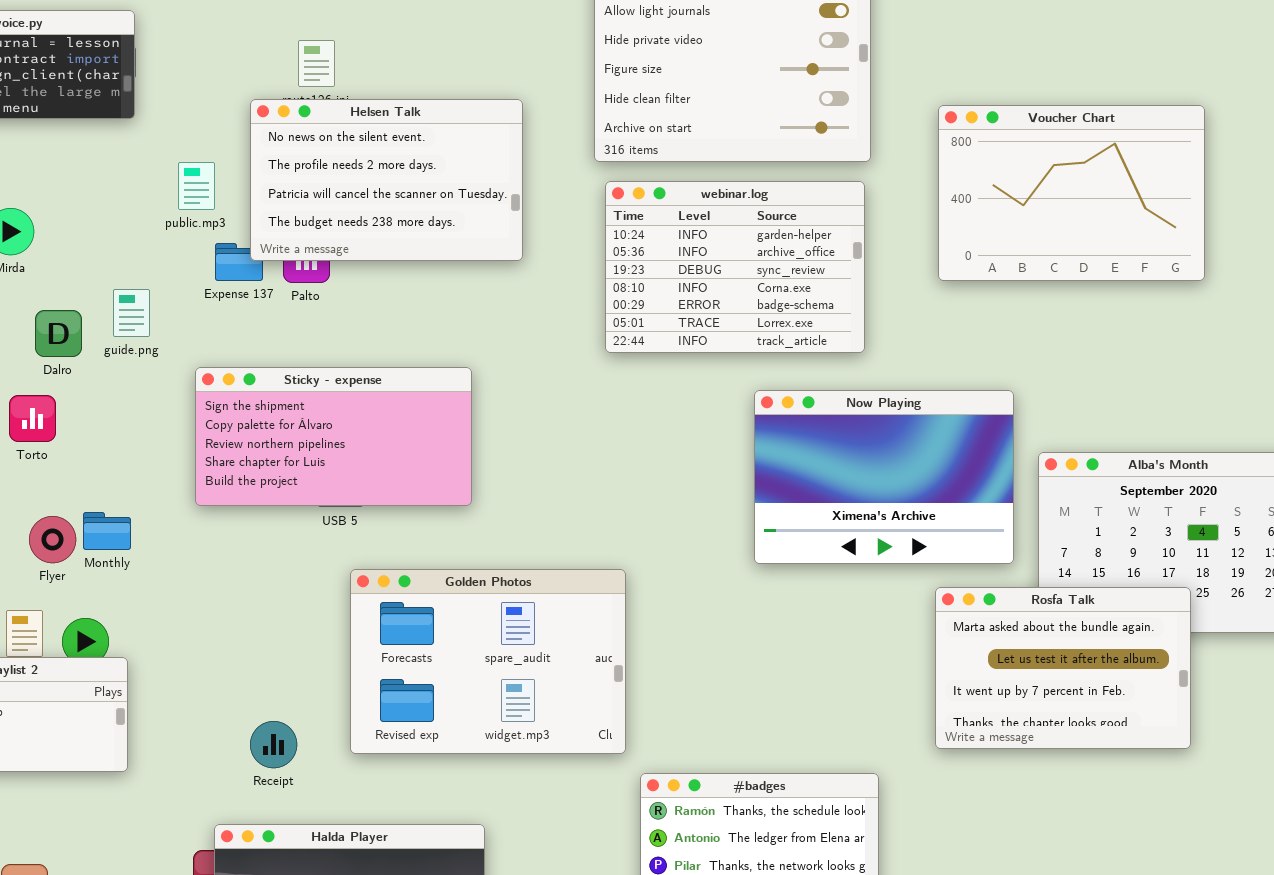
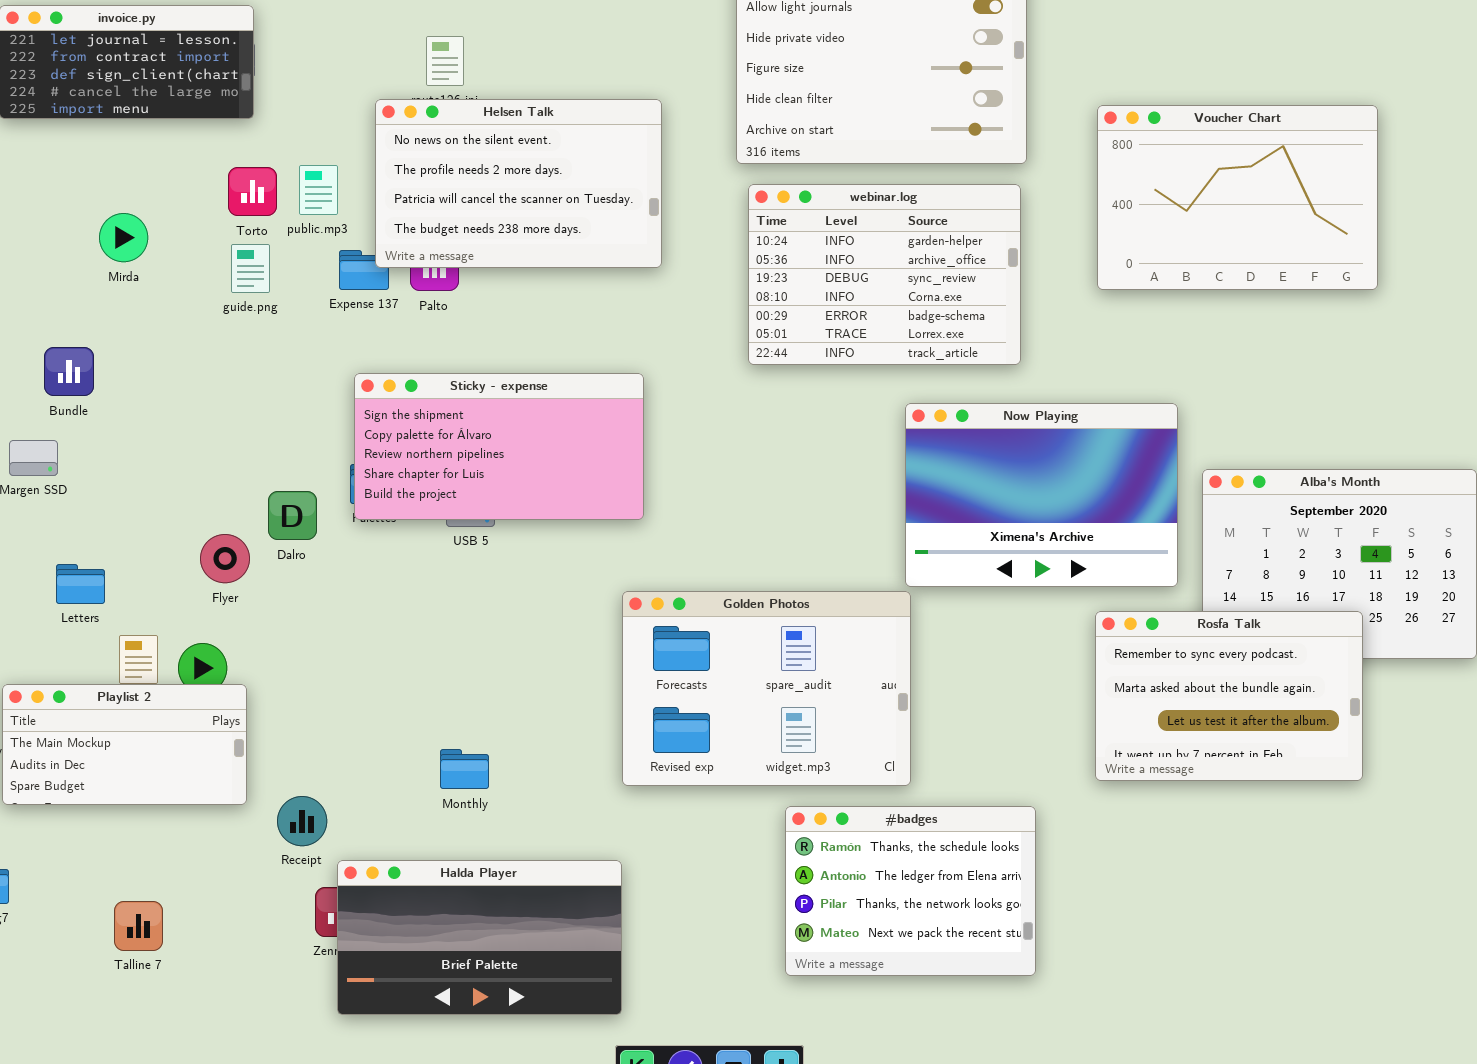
guide.png: [113,289,150,337] -> [231,244,270,293], moved
Dalro: [35,310,82,357] -> [268,491,317,540], moved
Sticky - expense: [195,367,472,506] -> [354,373,644,520], moved
Torto: [9,395,56,442] -> [228,167,277,216], moved
Monthly: [83,512,131,550] -> [440,749,489,789], moved
Flyer: [29,516,76,563] -> [200,534,250,583], moved
Golden Photos: [350,569,626,754] -> [622,591,911,786], moved
Rosfa Talk: [935,587,1191,749] -> [1095,611,1363,781], scrolled up 1 row
Receipt: [250,721,297,768] -> [277,796,327,846], moved

